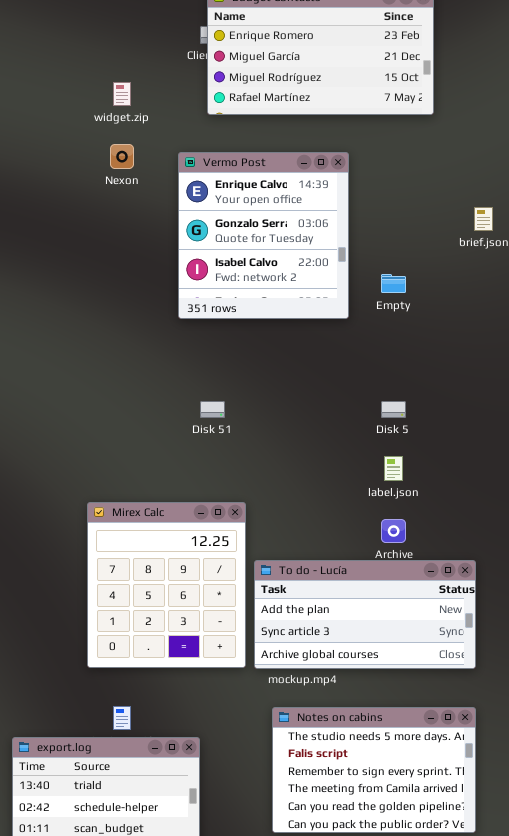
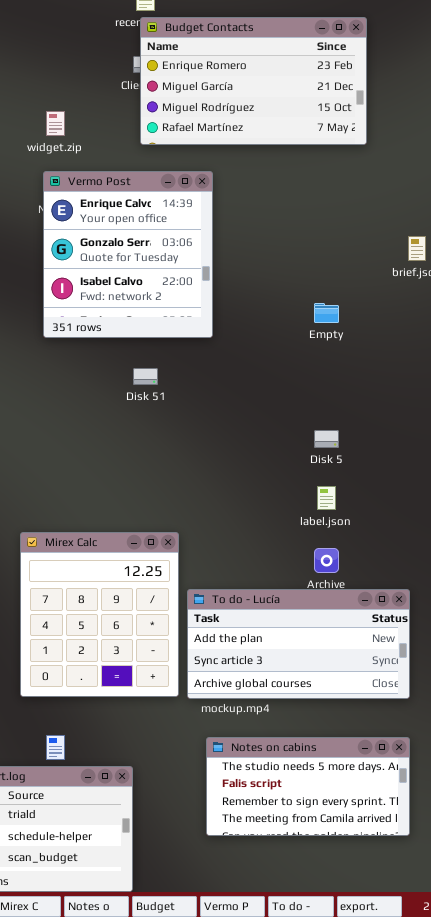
Vermo Post: [178,152,349,319] -> [43,171,213,338], moved
Disk 51: [200,401,225,418] -> [133,368,158,385], moved
Notes on cabins: [272,707,476,833] -> [206,737,410,836], resized

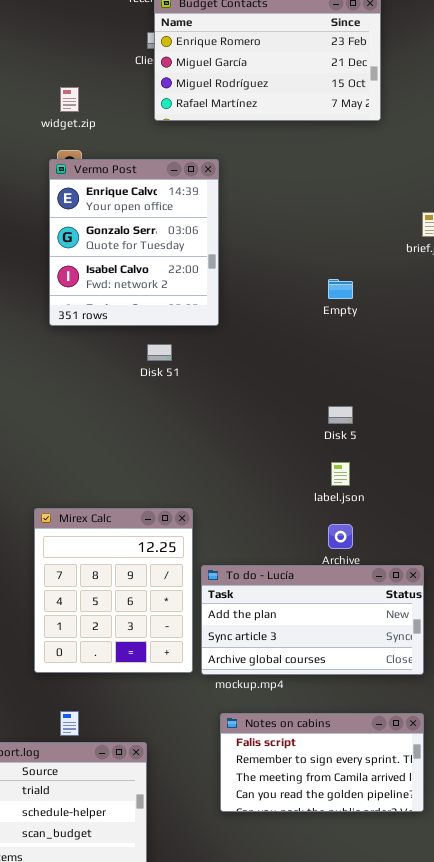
Vermo Post: [43,171,213,338] -> [49,159,219,326], moved
Notes on cabins: [206,737,410,836] -> [220,713,424,812], scrolled down 1 row

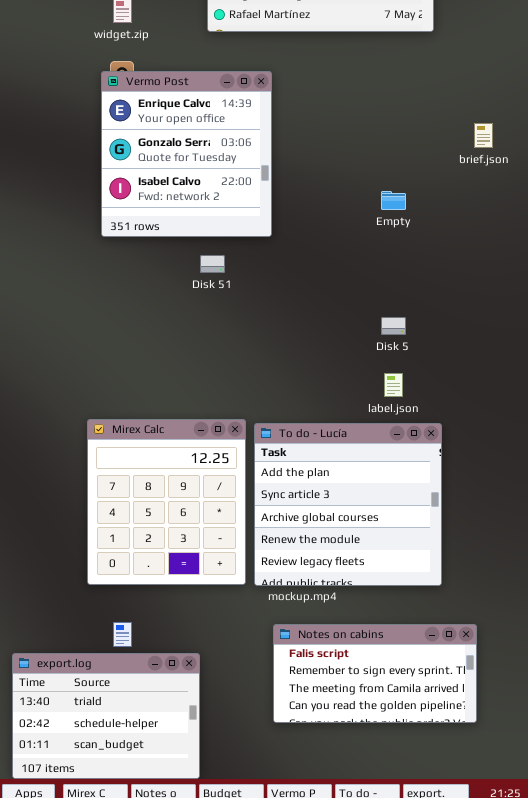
To do - Lucía: [201,565,424,675] -> [254,423,442,586], resized

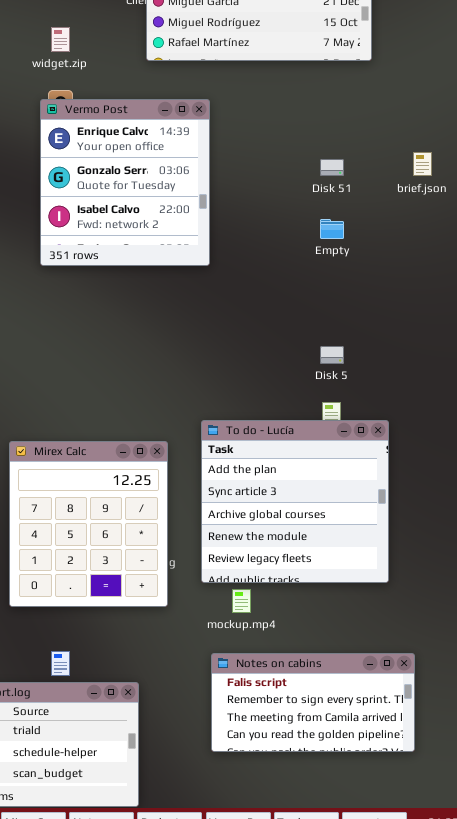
Disk 51: [200,255,225,273] -> [320,159,344,176], moved
Mirex Calc: [87,419,246,585] -> [9,441,168,607], moved
To do - Lucía: [254,423,442,586] -> [201,420,389,583], moved

